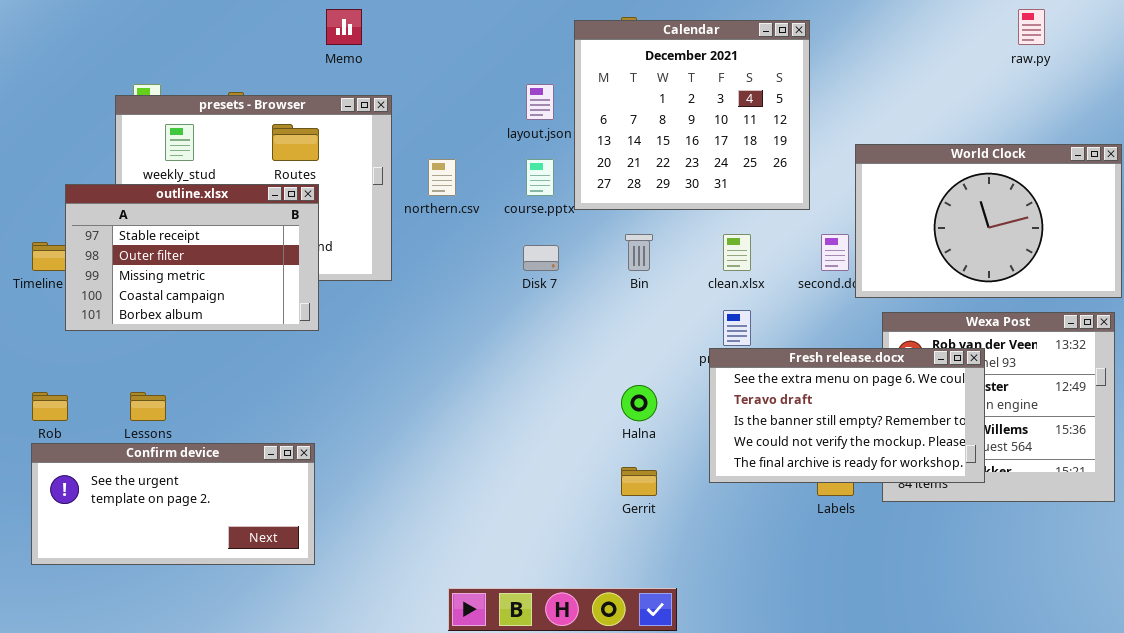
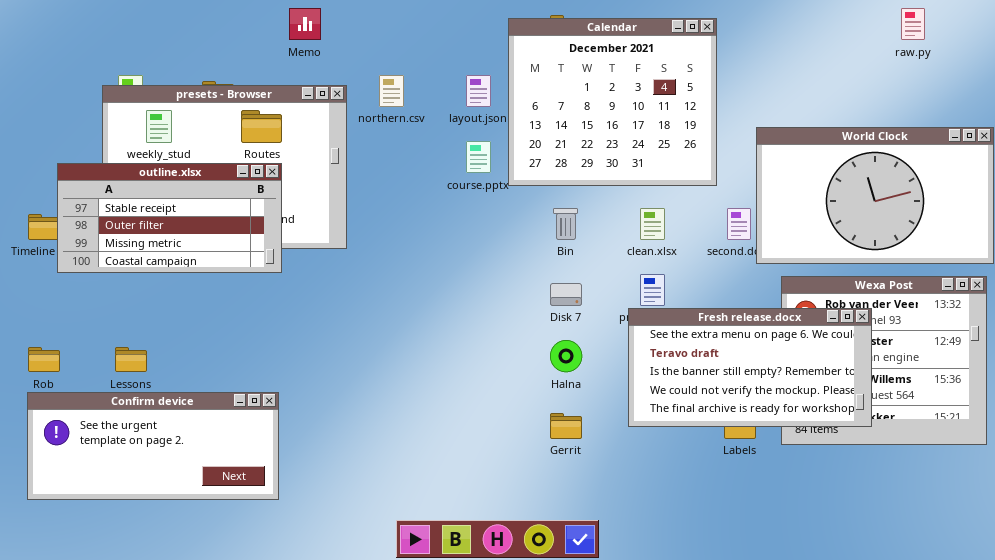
northern.csv: [428,159,456,196] -> [379,75,404,107], moved
outline.xlsx: [65,184,319,331] -> [57,163,282,273], resized
Disk 7: [523,245,559,271] -> [550,283,582,306], moved

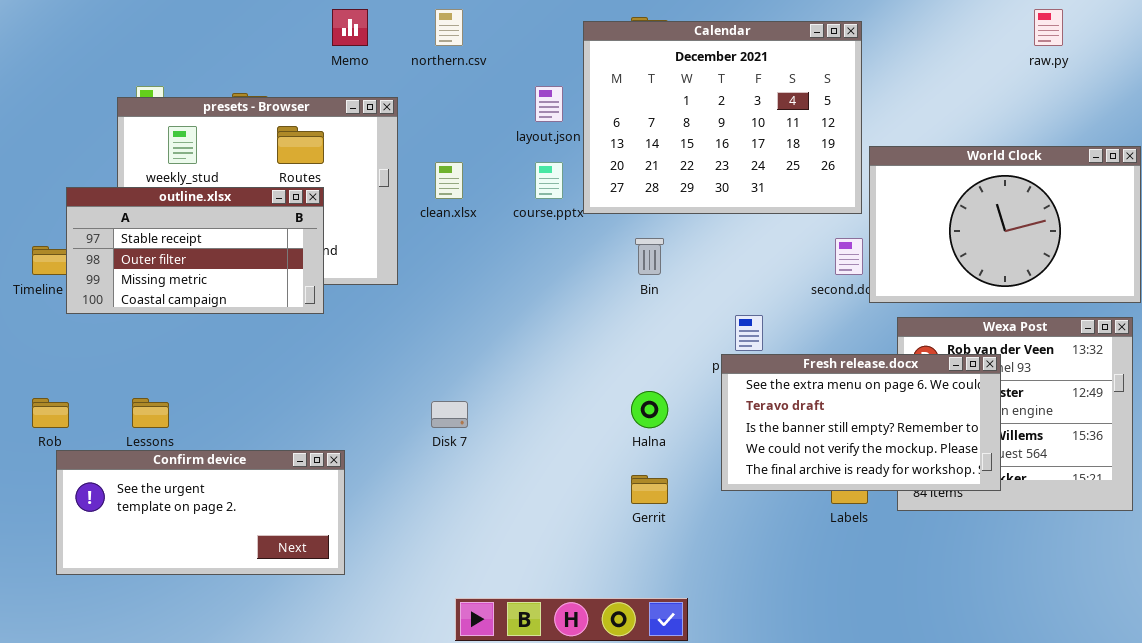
Calendar: [508,18,717,186] -> [583,21,862,214], resized
northern.csv: [379,75,404,107] -> [435,9,463,46], moved
clean.xlsx: [640,208,665,240] -> [435,162,463,199], moved
Disk 7: [550,283,582,306] -> [431,401,468,428], moved
Confirm device: [27,392,279,500] -> [56,450,345,575], moved

